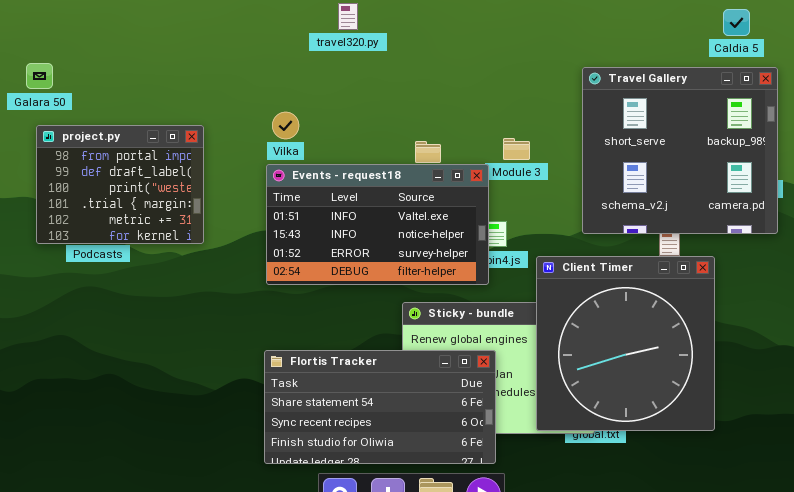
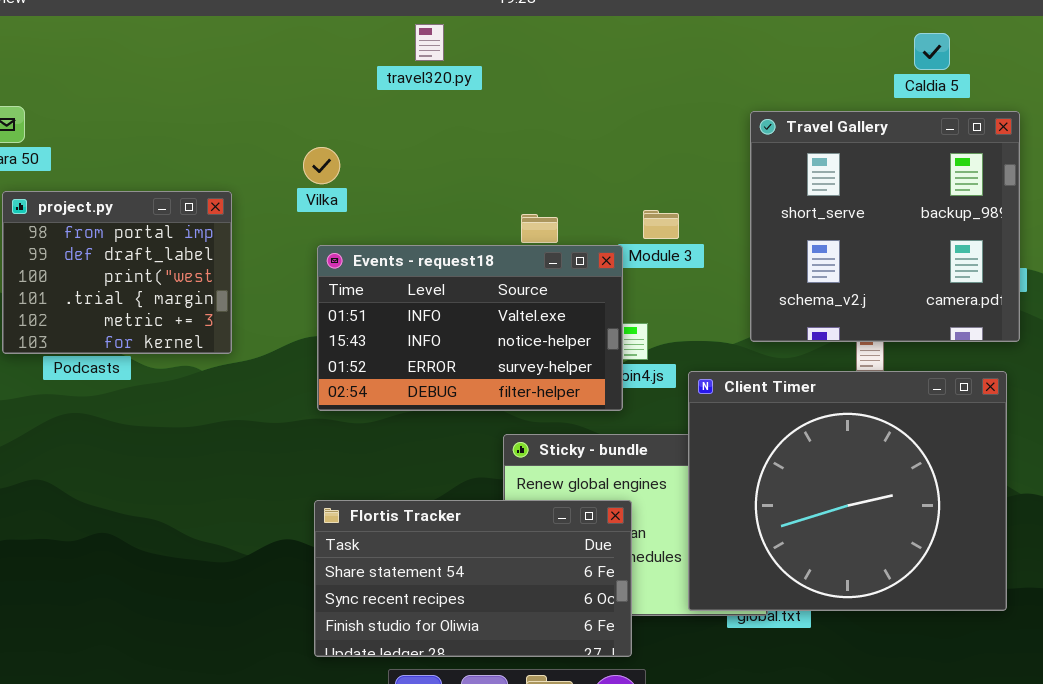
Caldia 5: [723,9,750,36] -> [914,33,950,70], moved
Vilka: [272,112,299,139] -> [303,147,340,184], moved
Client Timer: [536,256,715,431] -> [688,371,1007,611], resized

